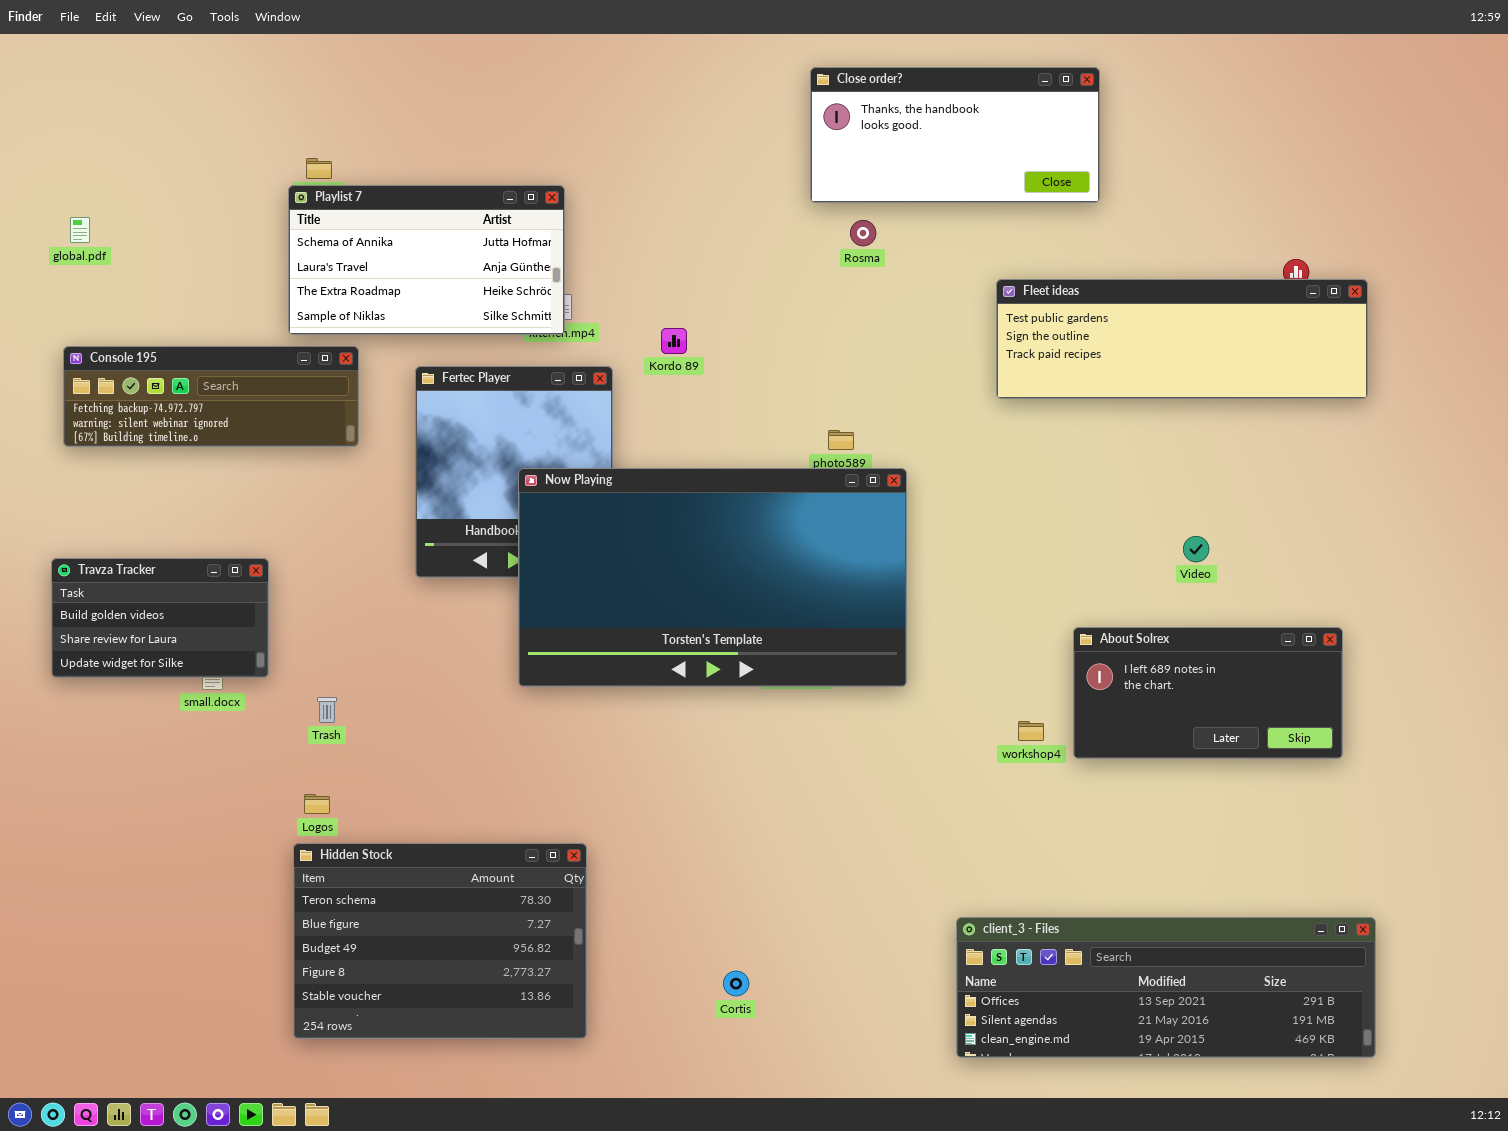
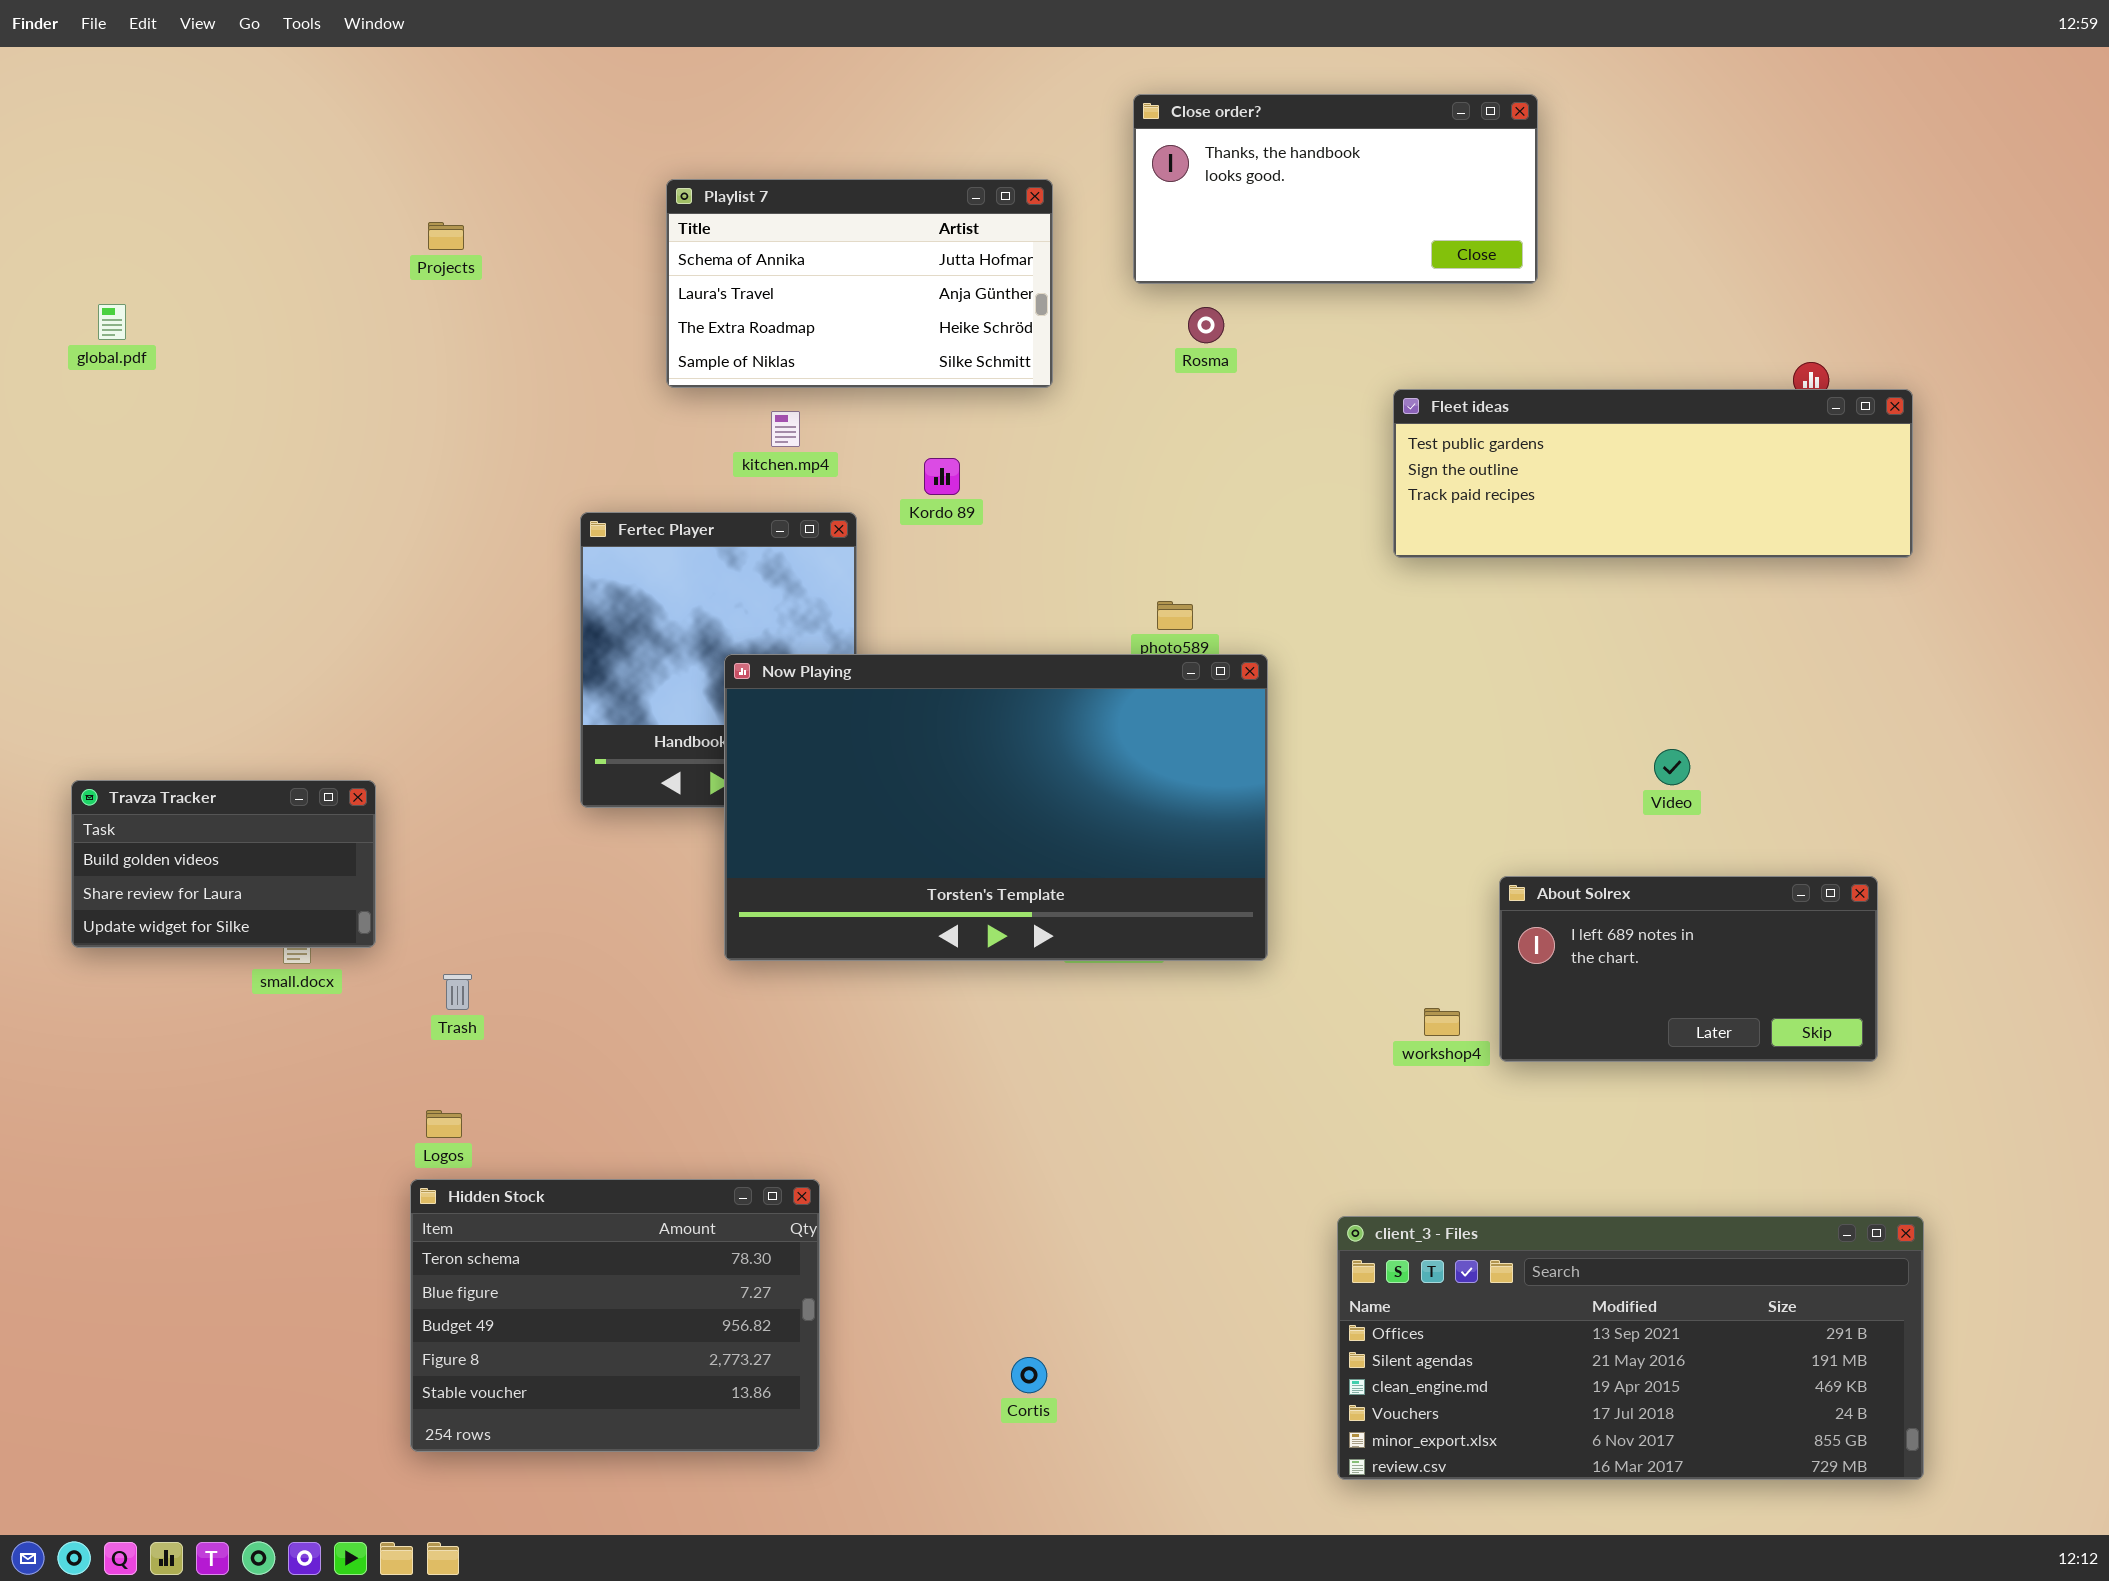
Playlist 7: [288,185,565,335] -> [666,179,1053,388], moved
Console 195: [63,346,359,447] -> none, closed
client_3 - Files: [956,917,1376,1058] -> [1337,1216,1924,1480], resized

